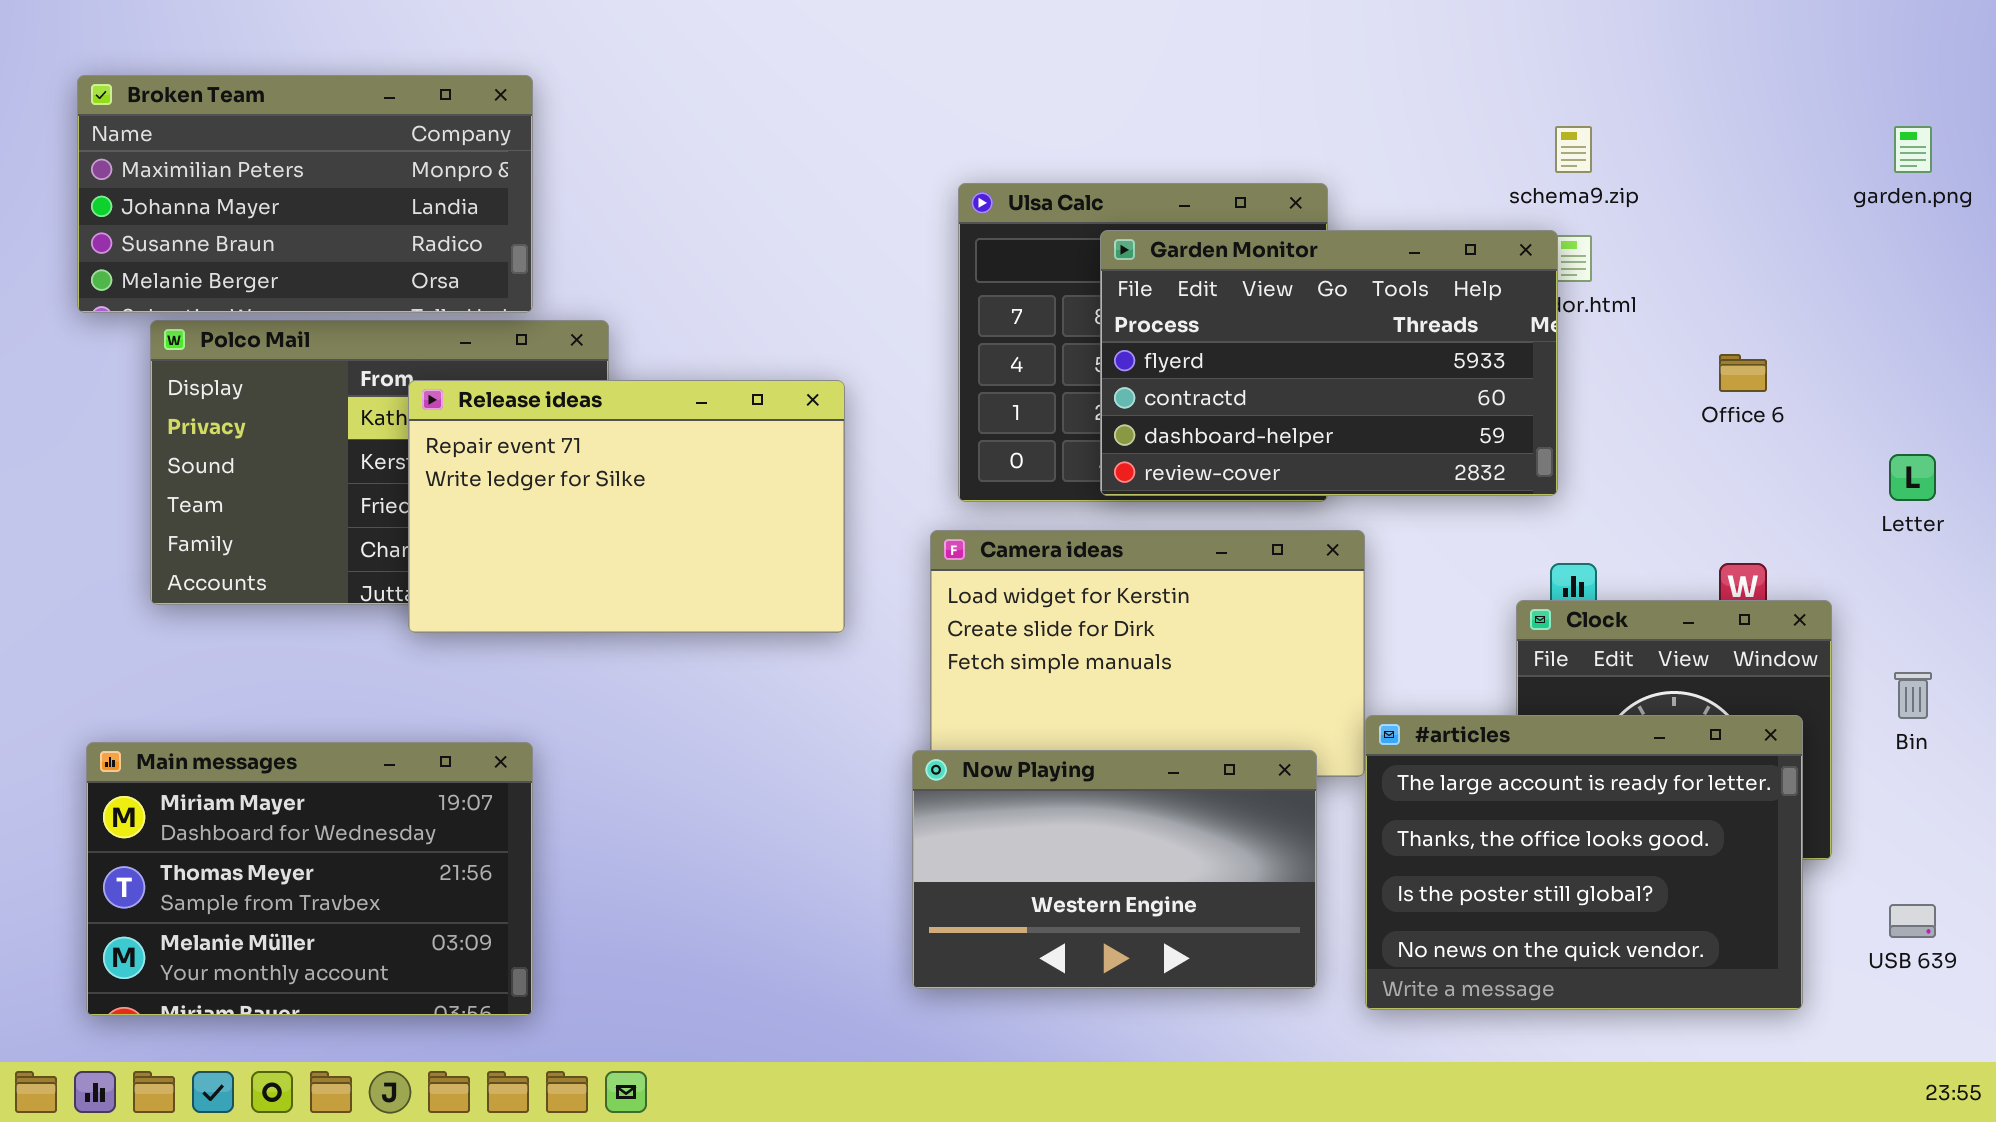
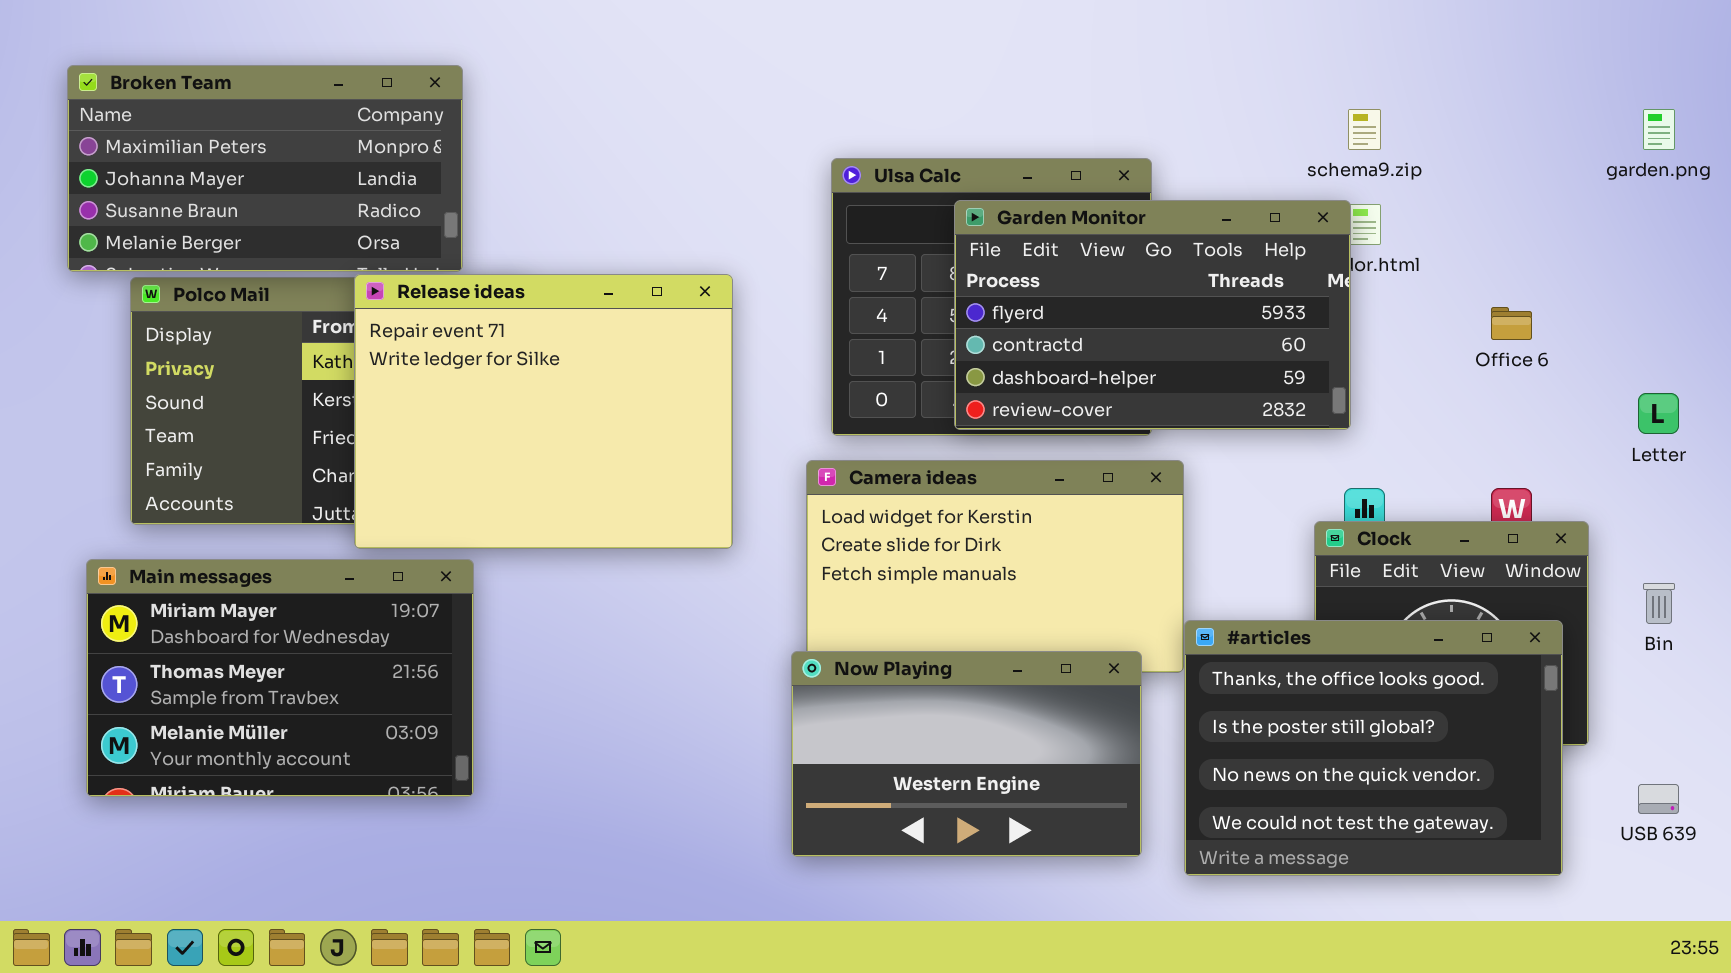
Release ideas: [408,380,845,633] -> [354,274,733,549], resized
#articles: [1365,715,1803,1010] -> [1184,620,1563,876], scrolled down 1 row
Main messages: [86,742,533,1016] -> [86,559,474,797], moved

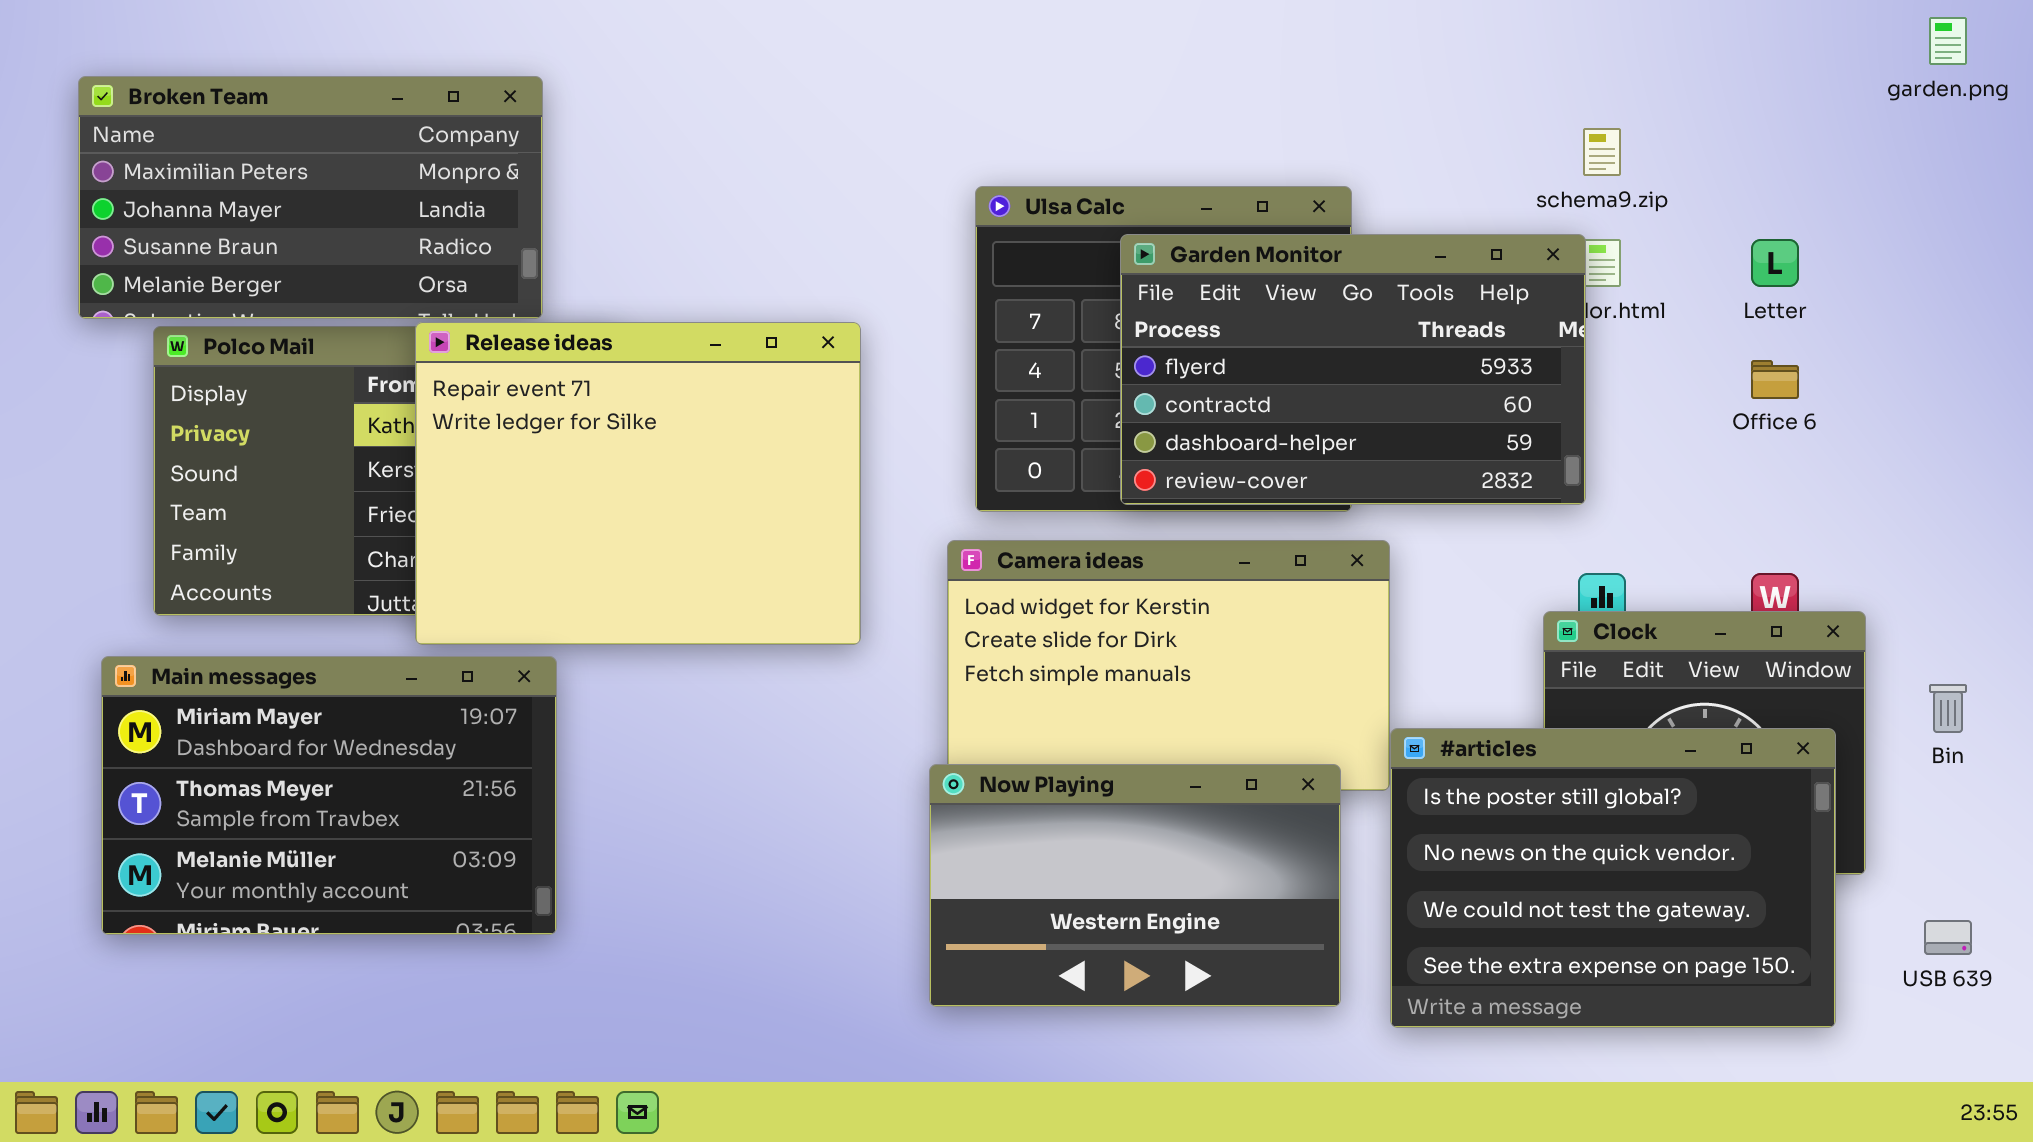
garden.png: [1643,109,1675,150] -> [1929,17,1967,65], moved
Letter: [1638,393,1679,434] -> [1751,239,1799,287], moved
#articles: [1184,620,1563,876] -> [1390,728,1836,1028], scrolled down 1 row

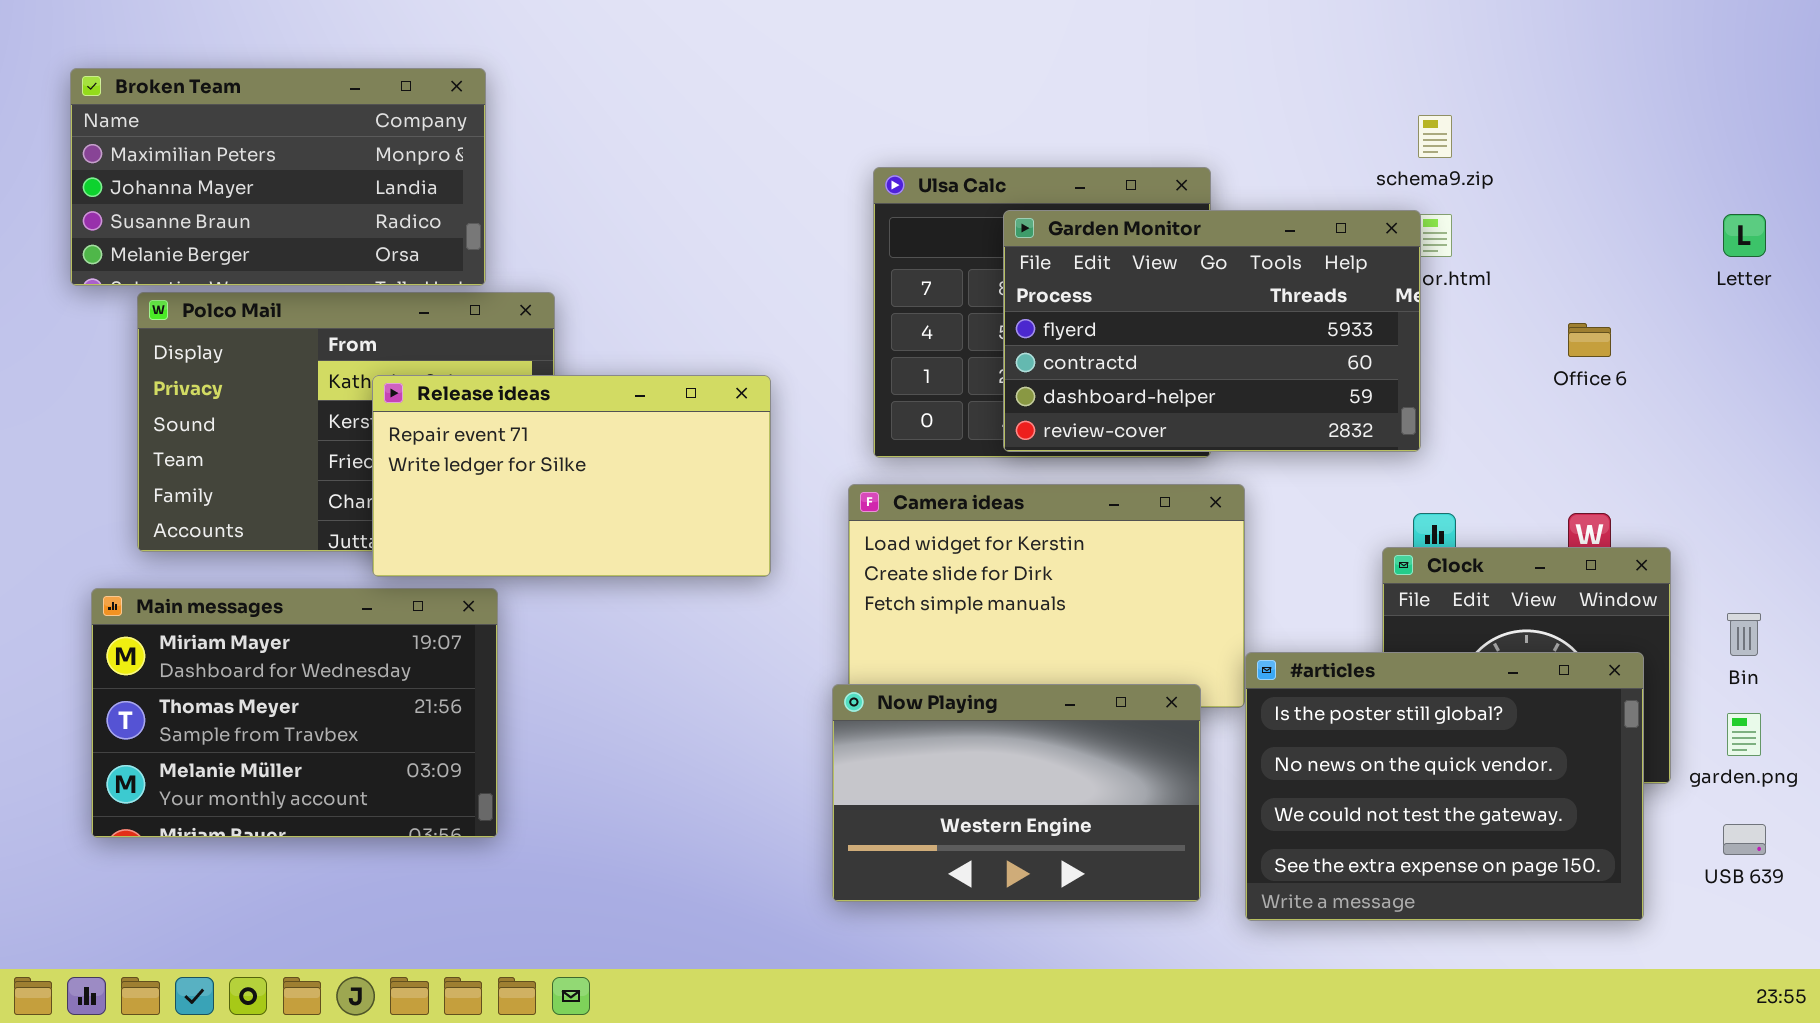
garden.png: [1929,17,1967,65] -> [1727,713,1761,756], moved
Letter: [1751,239,1799,287] -> [1723,214,1766,257], moved
Release ideas: [415,322,861,645] -> [372,375,771,577], resized

